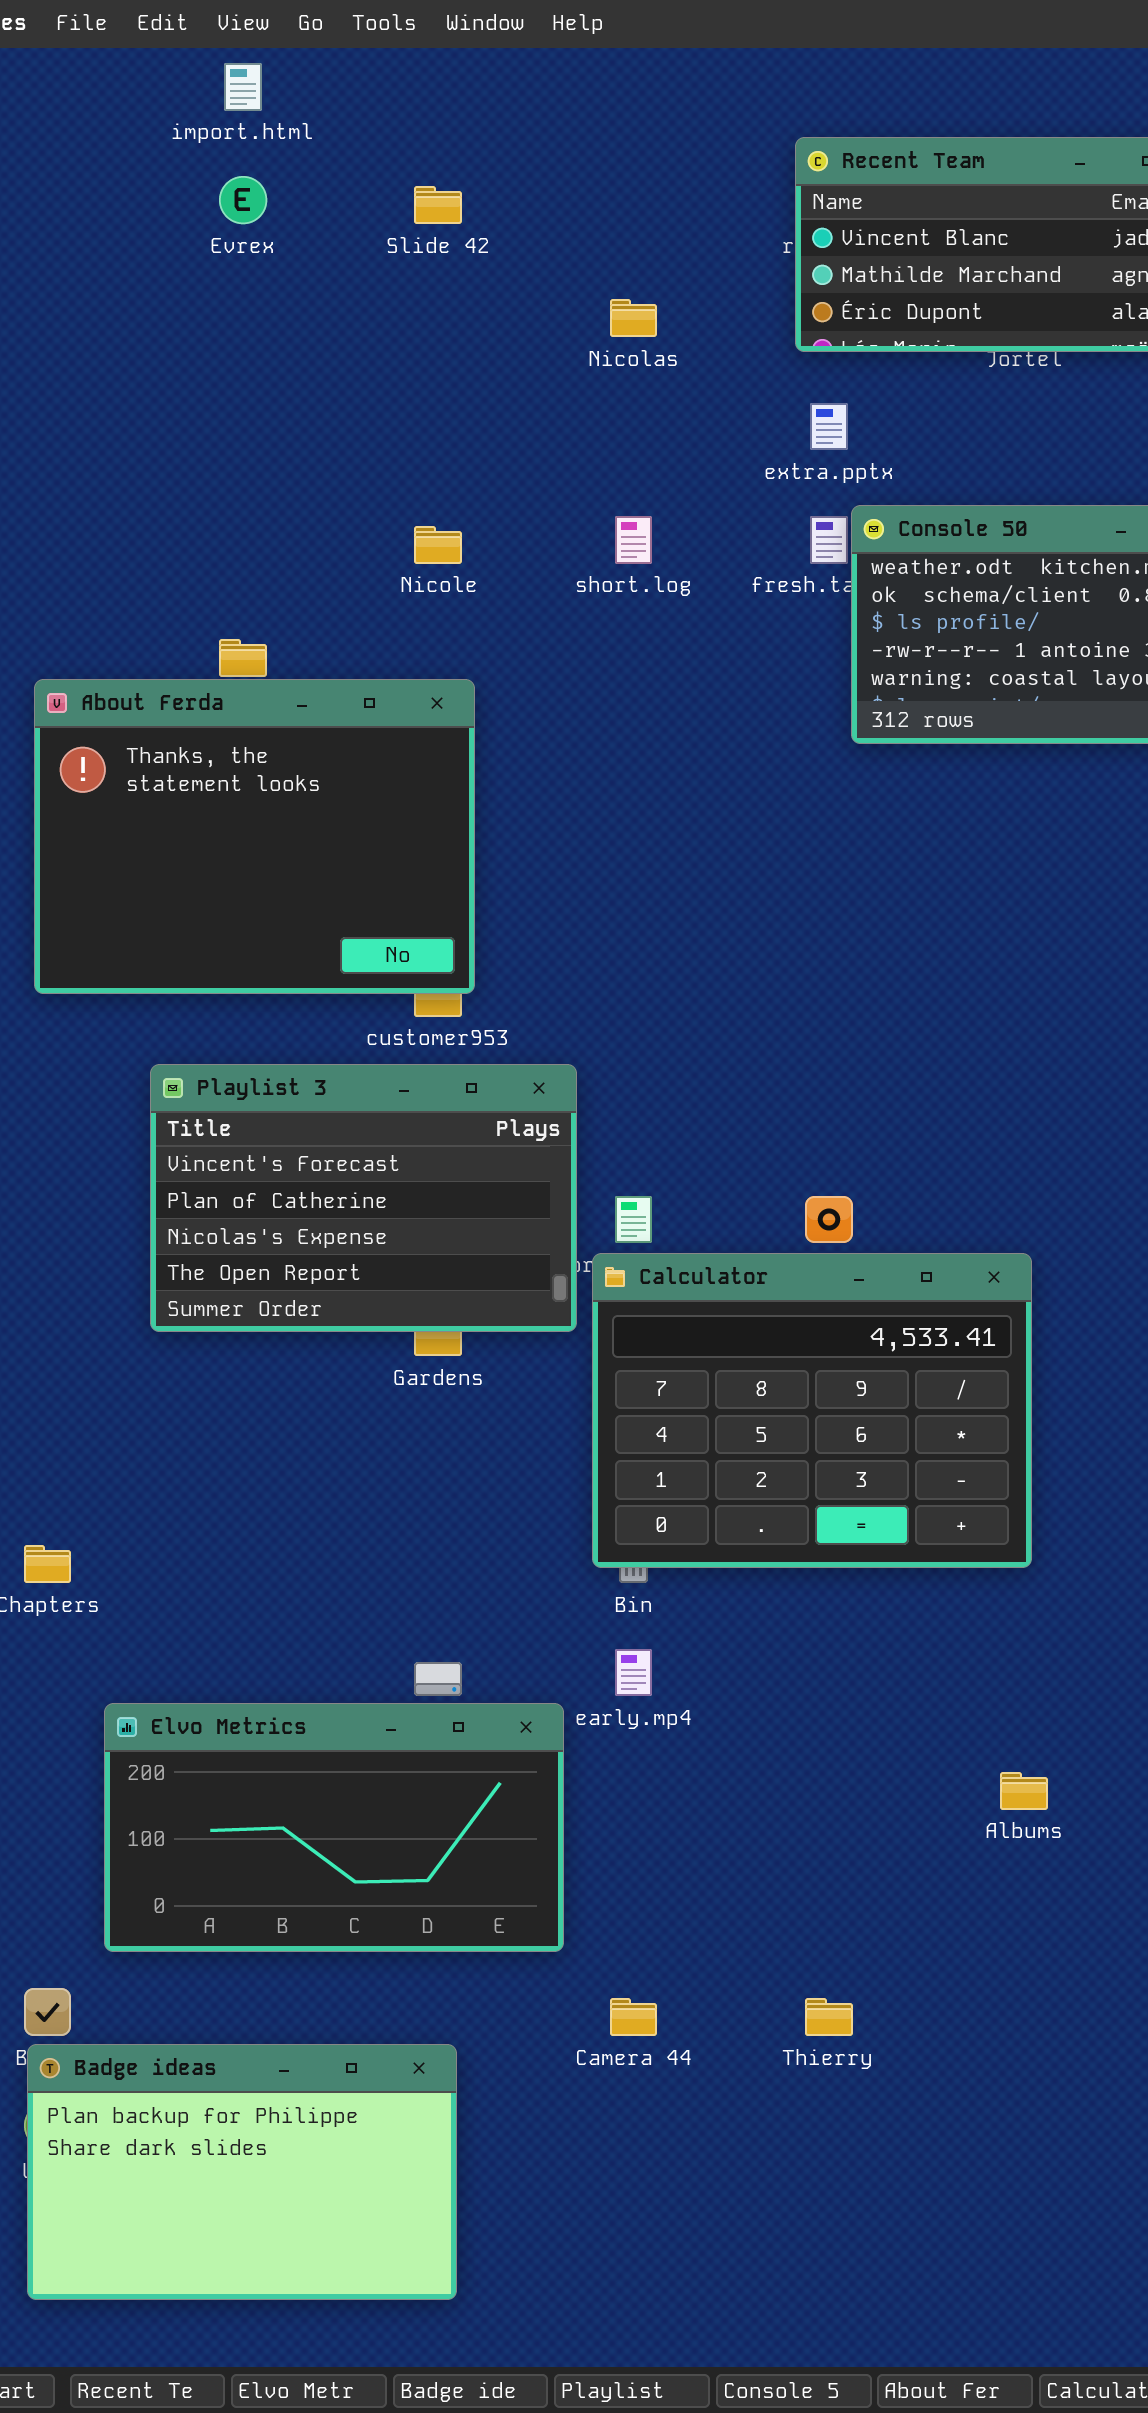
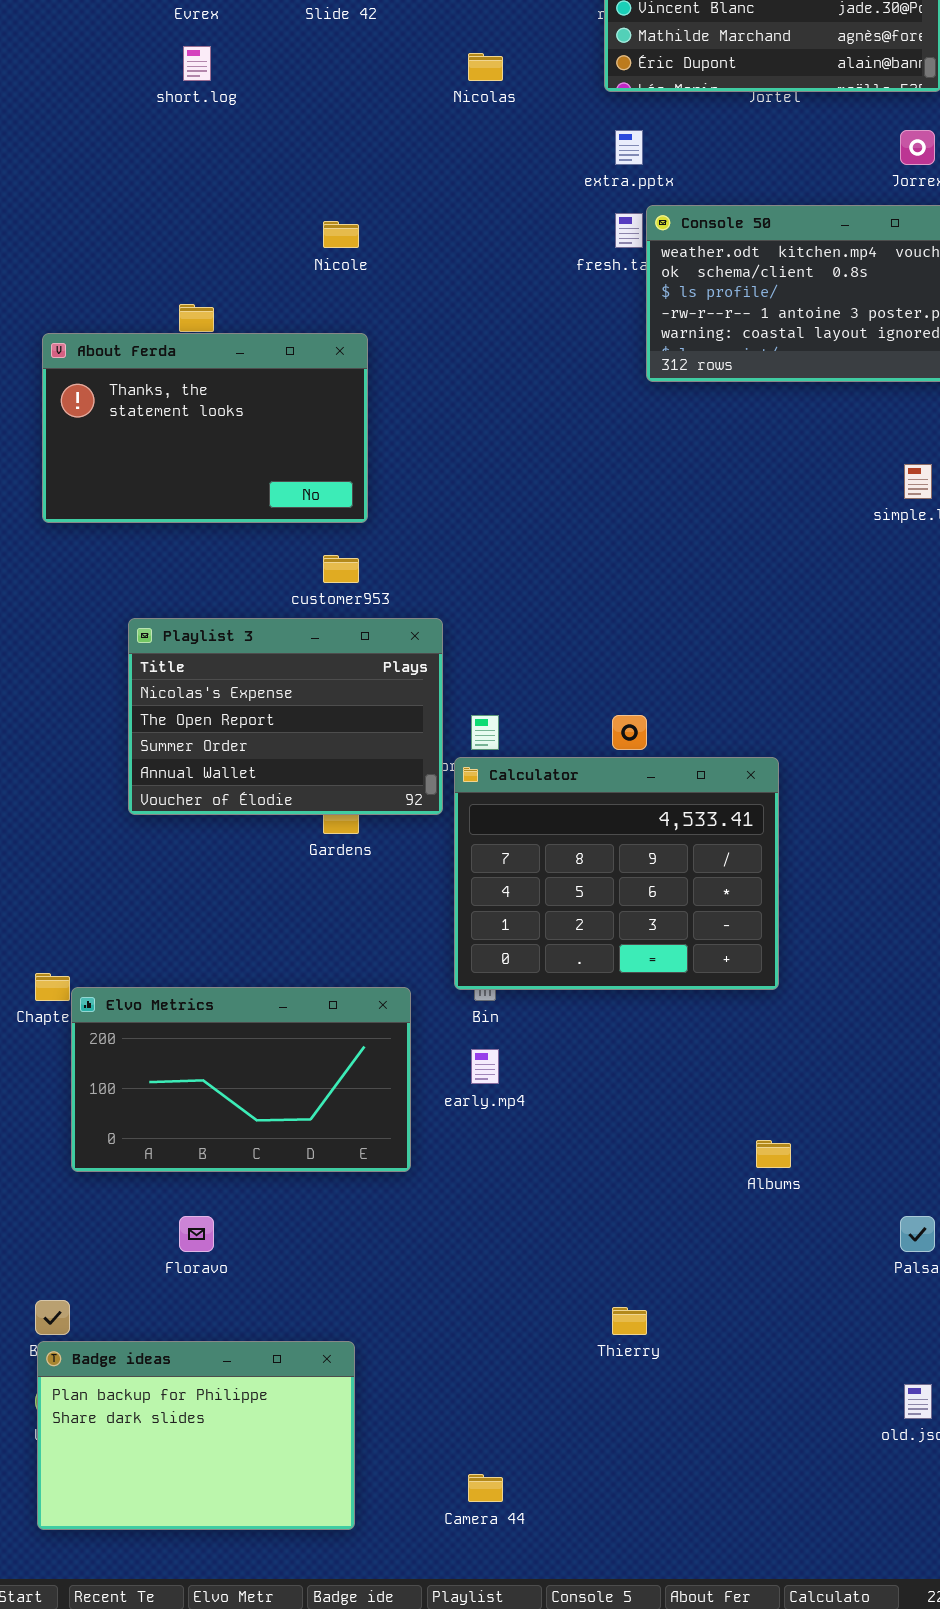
short.log: [615,516,652,564] -> [183,46,211,81], moved
About Ferda: [34,679,475,994] -> [42,333,368,523], resized
Playlist 3: [150,1064,577,1332] -> [128,618,443,815], scrolled down 2 rows
Elvo Metrics: [104,1703,564,1952] -> [71,987,411,1172], moved
Camera 44: [610,1998,657,2036] -> [468,1474,503,1502], moved

